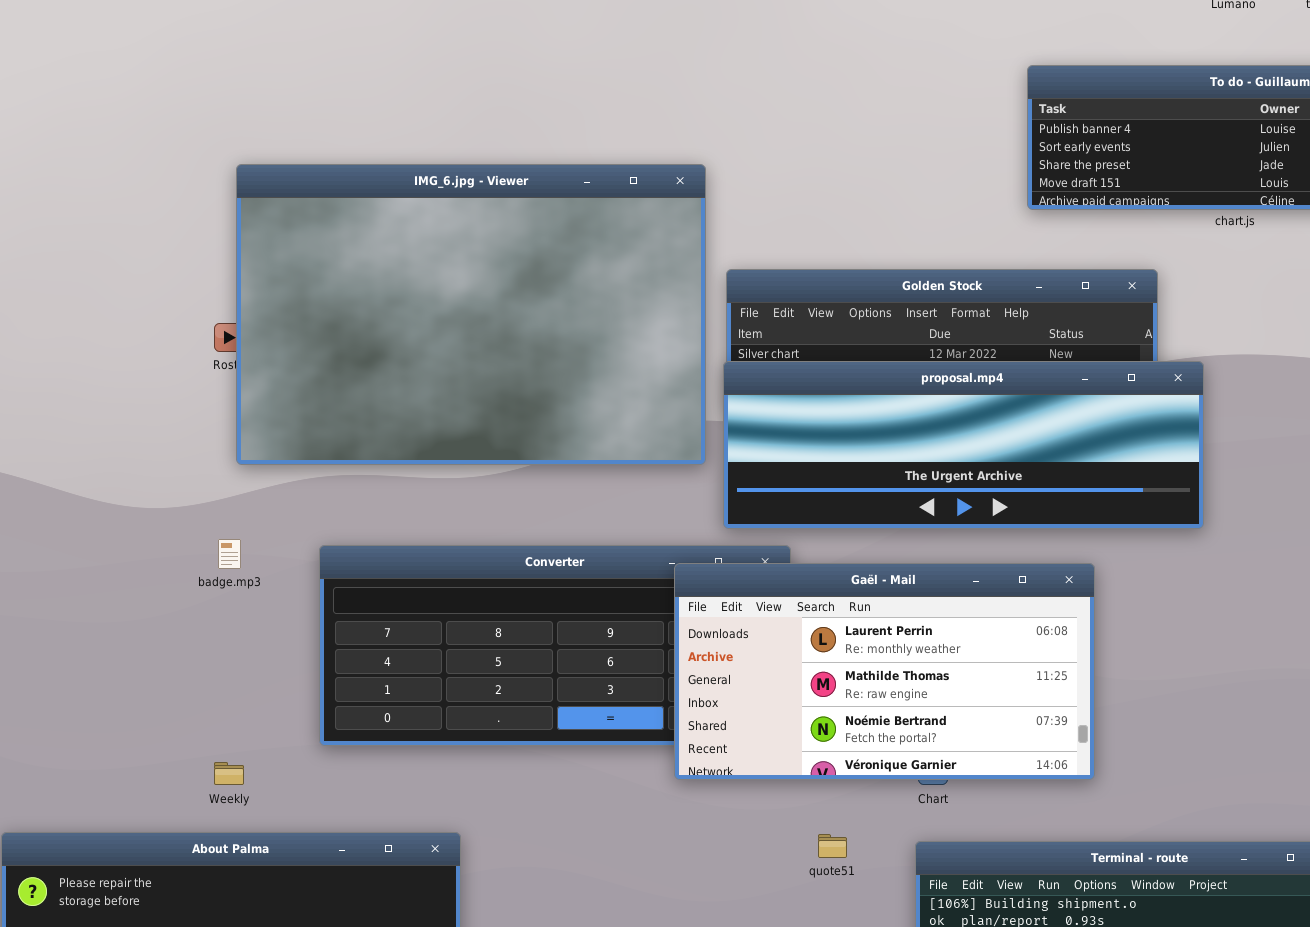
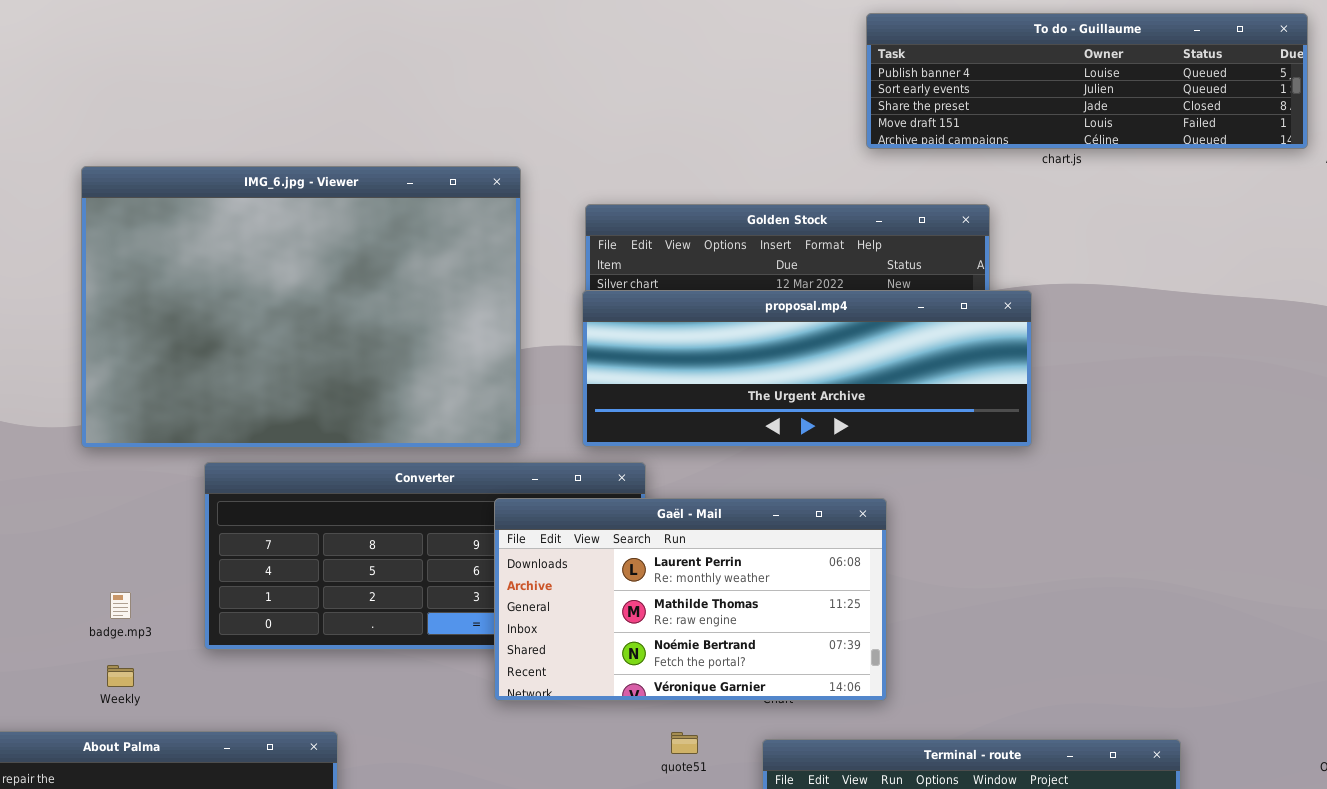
IMG_6.jpg - Viewer: [236,164,706,465] -> [81,166,521,448], moved
badge.mp3: [218,539,241,569] -> [110,592,131,619], moved
Gaël - Mail: [674,563,1095,780] -> [494,498,887,701], moved

